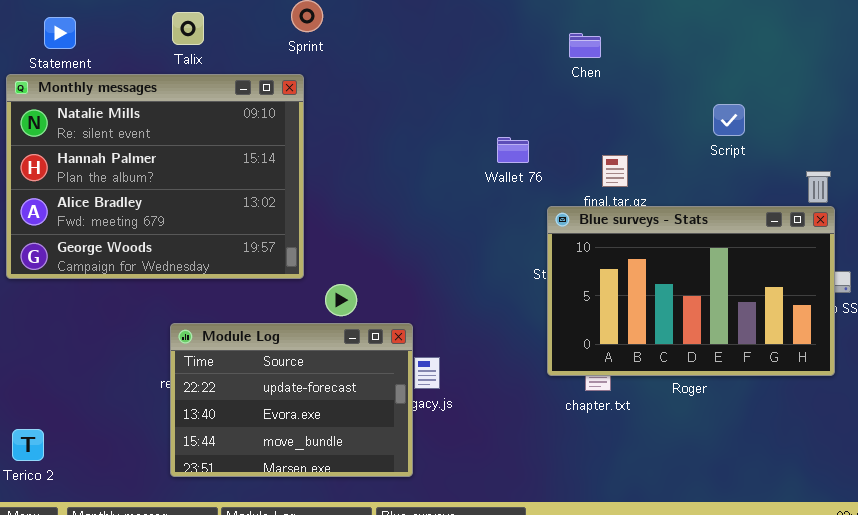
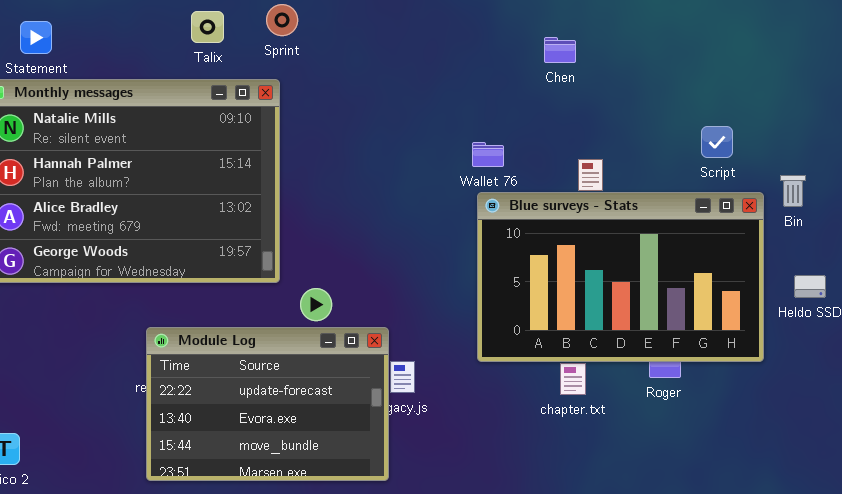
Talix: [172,12,204,45] -> [191,11,224,43], moved
Script: [713,104,745,136] -> [701,126,733,158], moved
Blue surveys - Stats: [547,206,835,376] -> [477,192,764,362], moved

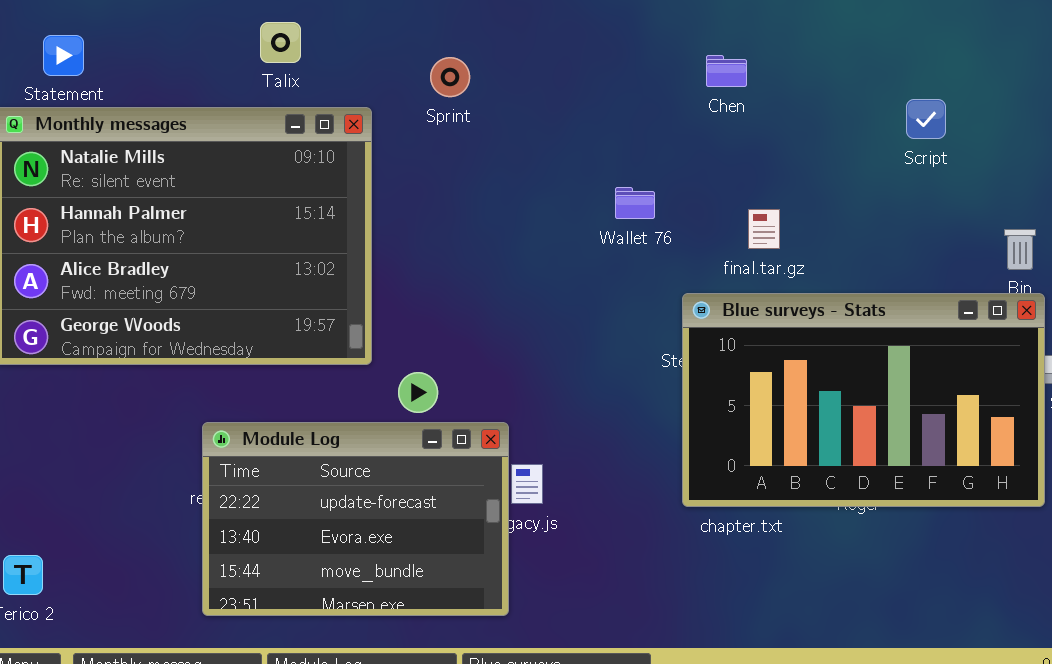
Sprint: [266,4,298,36] -> [430,57,470,97], moved
Script: [701,126,733,158] -> [906,99,946,139], moved
Blue surveys - Stats: [477,192,764,362] -> [682,293,1045,507], moved

